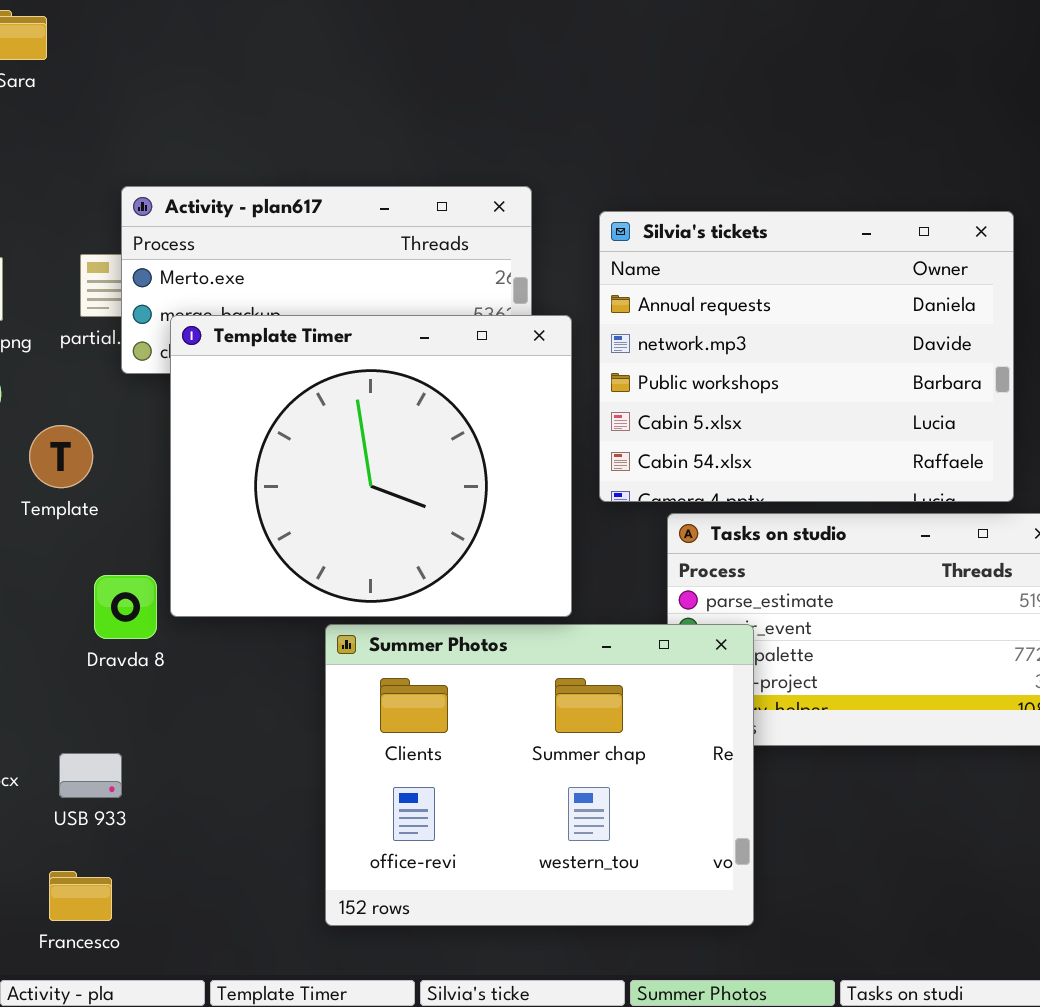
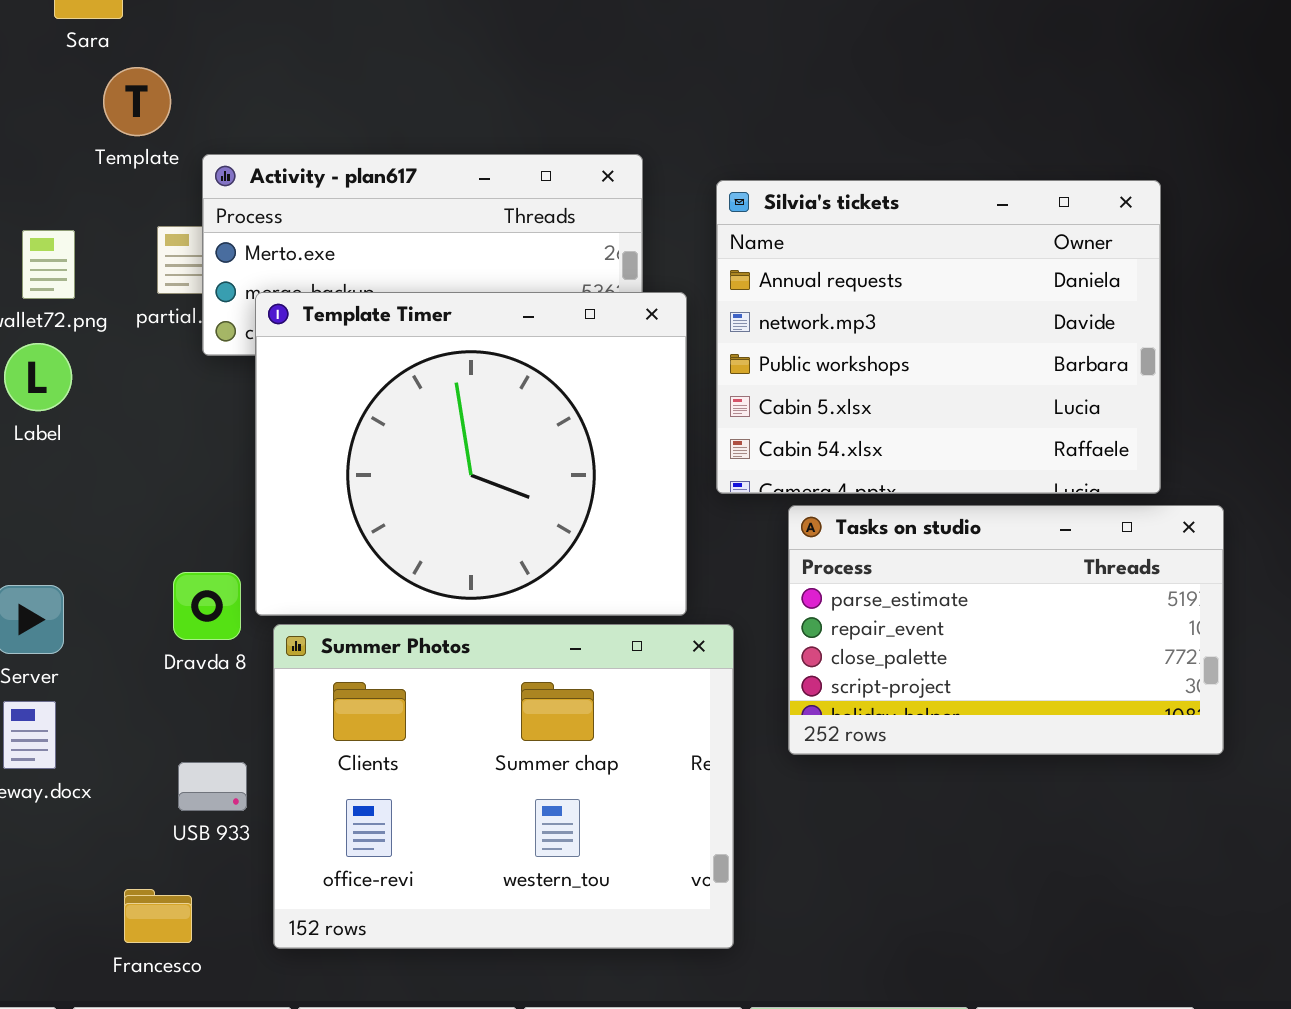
Template: [29,425,93,488] -> [103,67,171,136], moved
Summer Photos: [325,624,754,926] -> [273,624,734,949], moved
USB 933: [59,753,122,798] -> [178,762,247,811], moved

